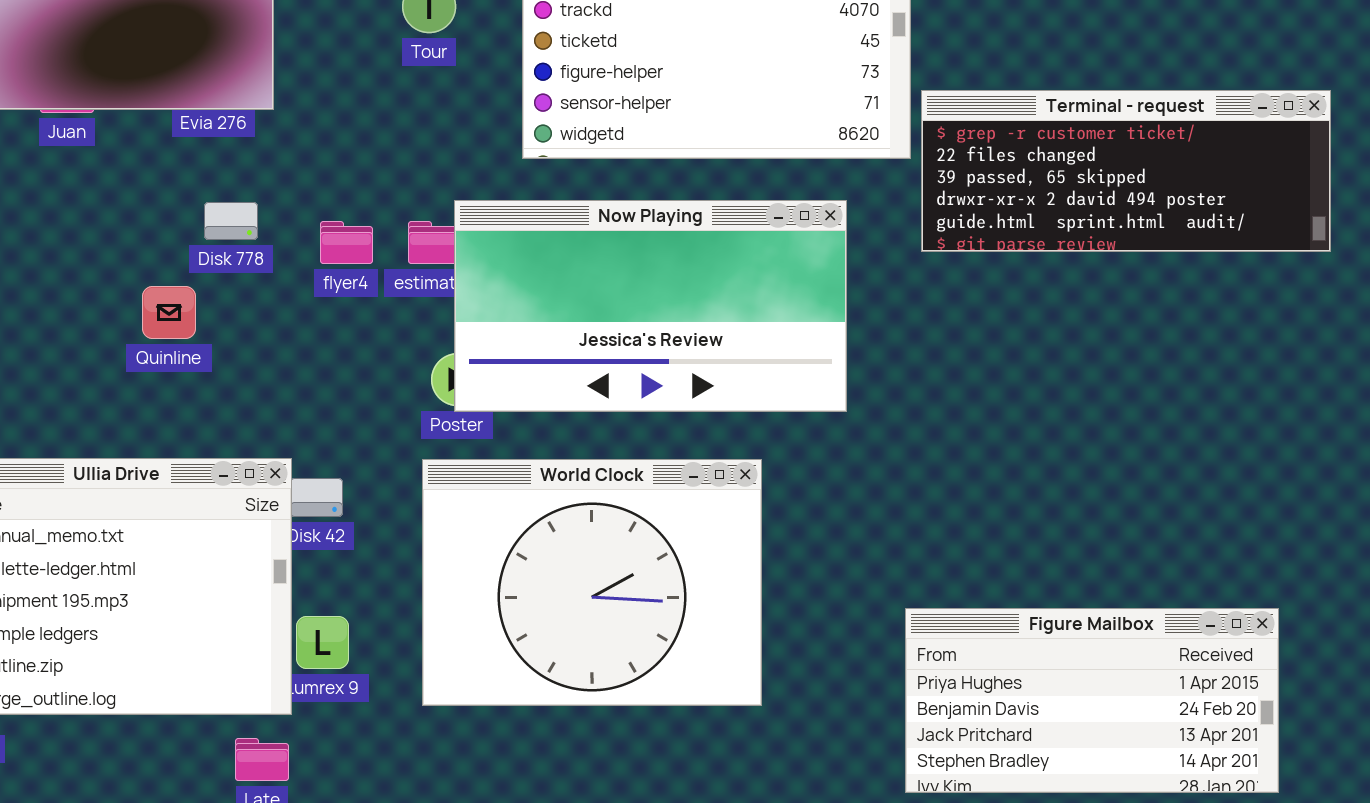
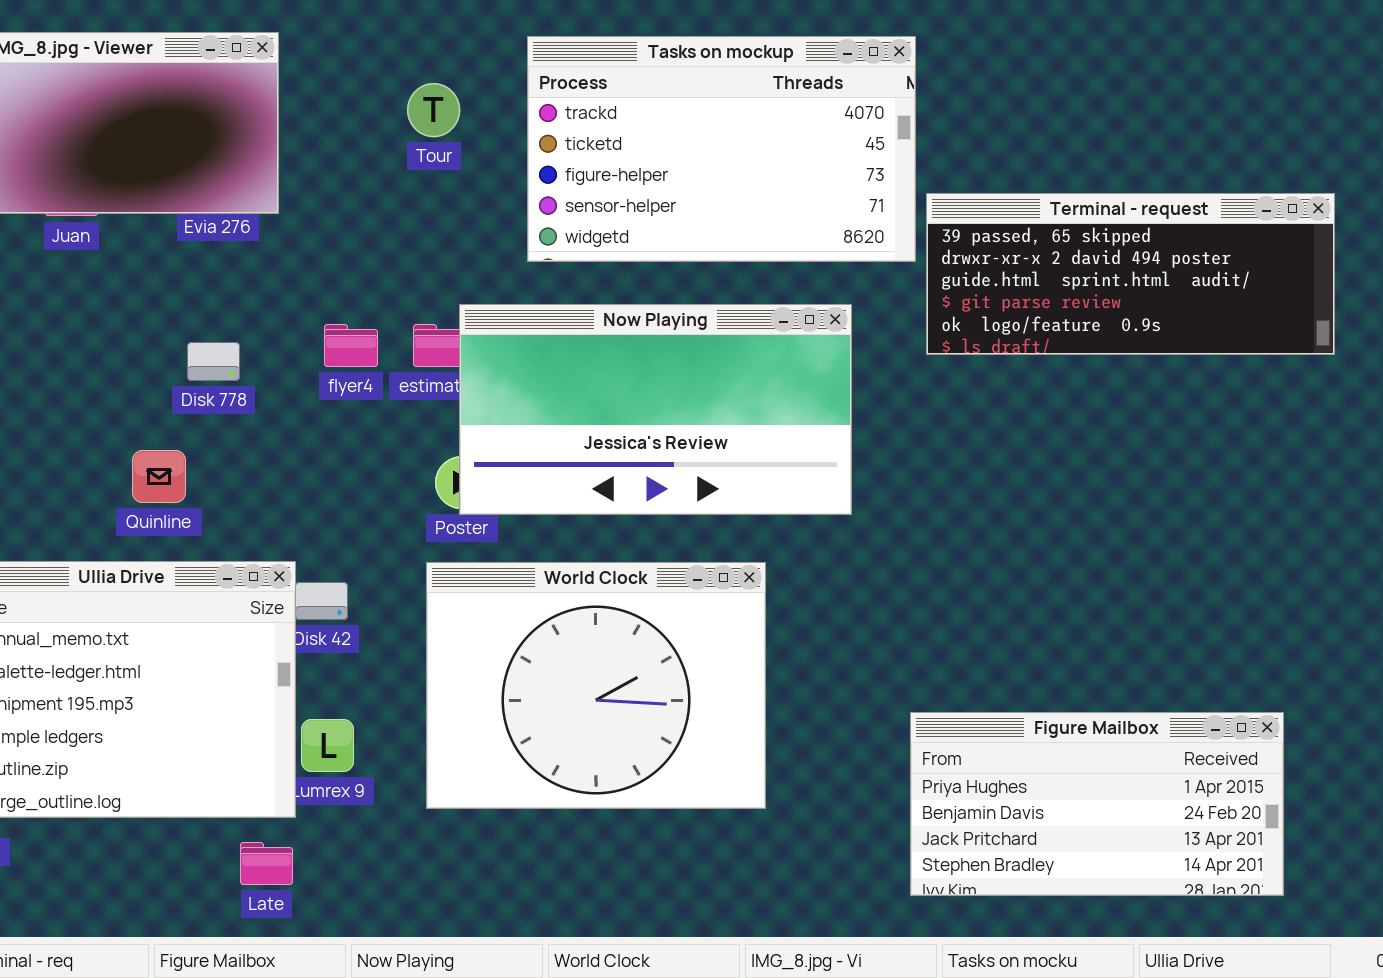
Terminal - request: [921,90,1331,252] -> [926,193,1335,355], scrolled down 2 rows
Disk 778: [204,202,258,240] -> [187,342,240,381], moved
Quinline: [142,286,196,339] -> [132,450,186,503], moved

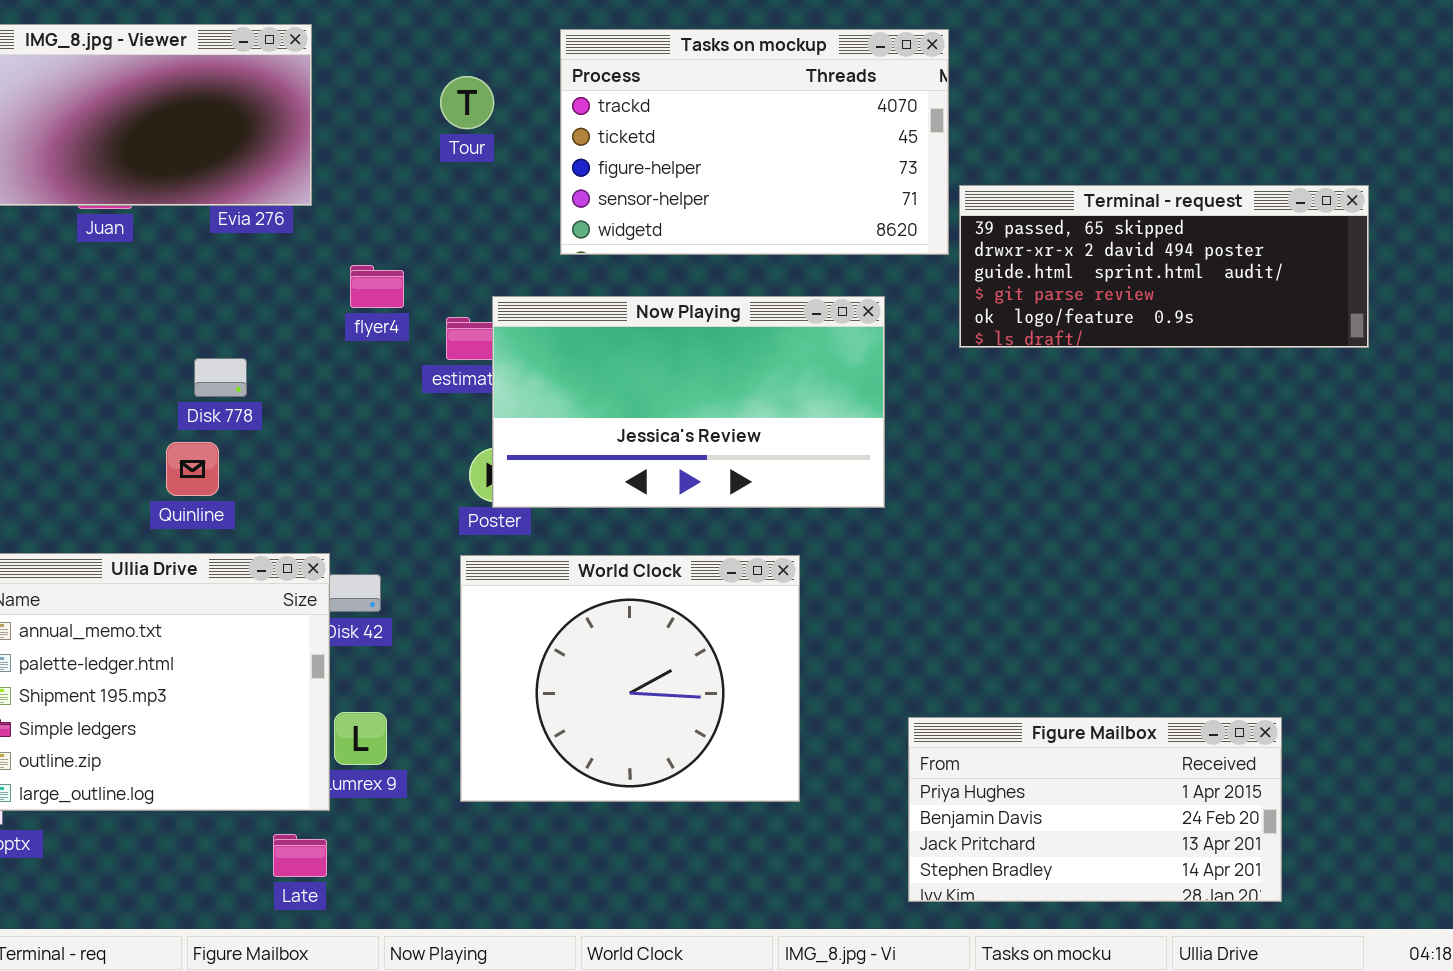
flyer4: [324,324,378,367] -> [350,265,404,308], moved
Disk 778: [187,342,240,381] -> [194,358,247,397], moved
Figure Mailbox: [910,712,1284,896] -> [908,717,1282,902], moved

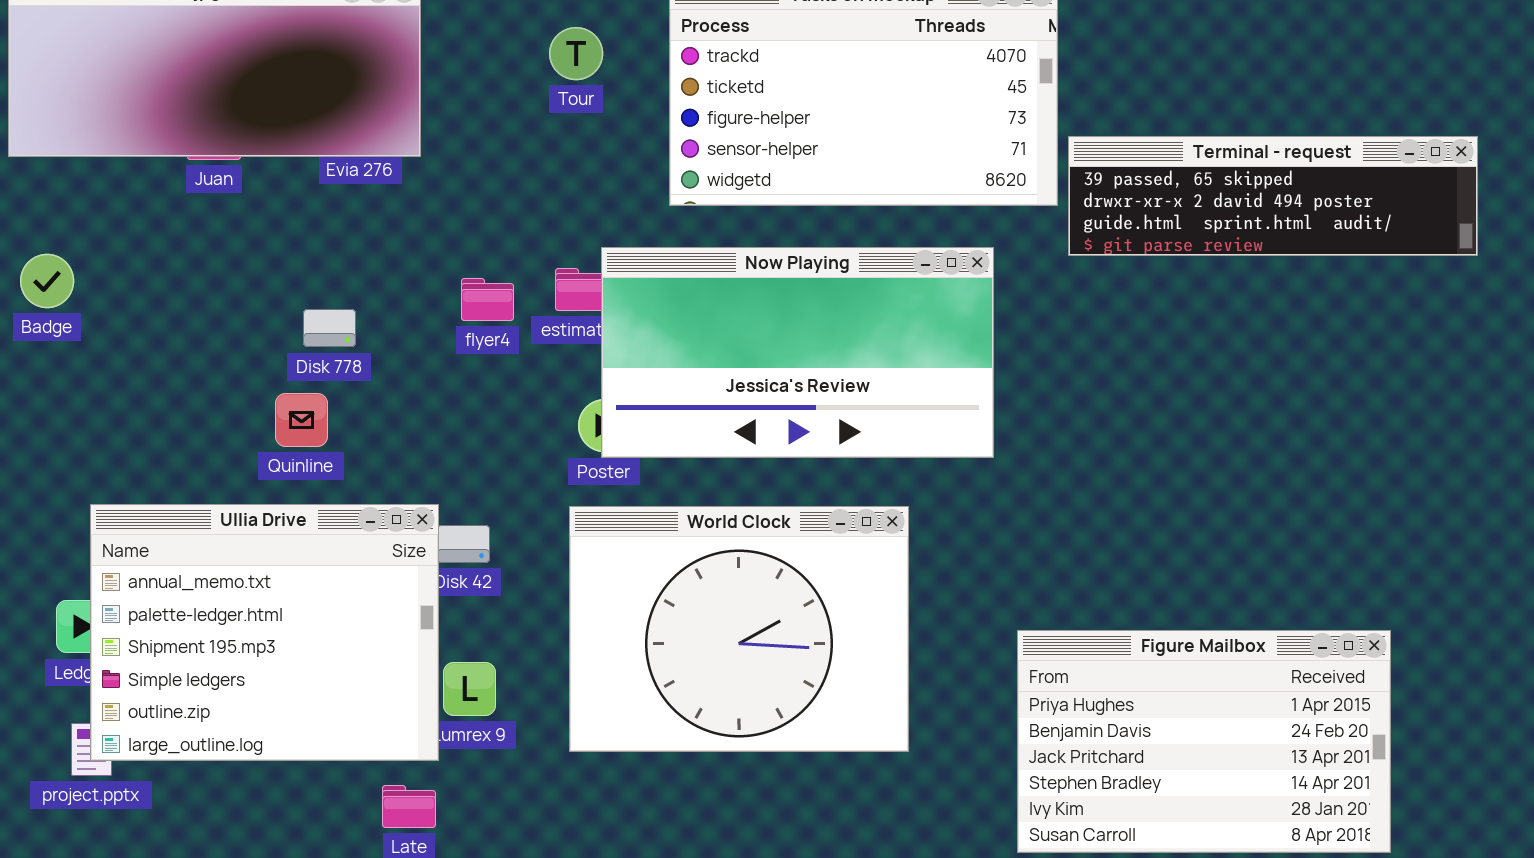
Terminal - request: [959,185,1369,348] -> [1068,136,1478,256], resized
flyer4: [350,265,404,308] -> [461,278,514,321], moved
Figure Mailbox: [908,717,1282,902] -> [1017,630,1391,853], resized

